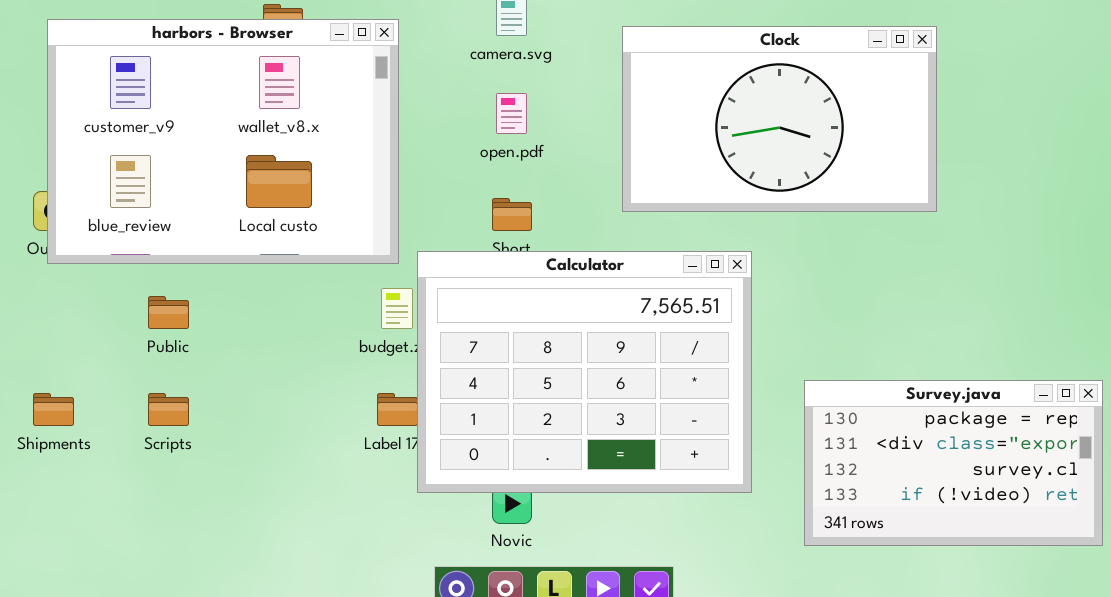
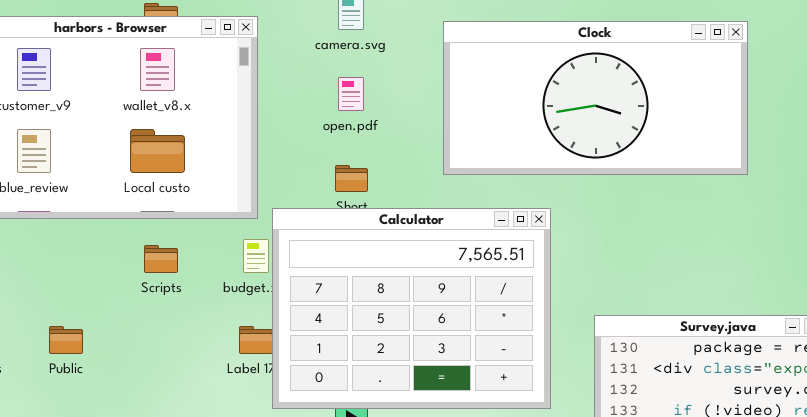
Clock: [622,26,937,212] -> [443,21,748,175], resized
Public: [148,296,189,329] -> [49,326,83,354], moved
Scripts: [148,393,189,426] -> [144,245,178,273], moved

